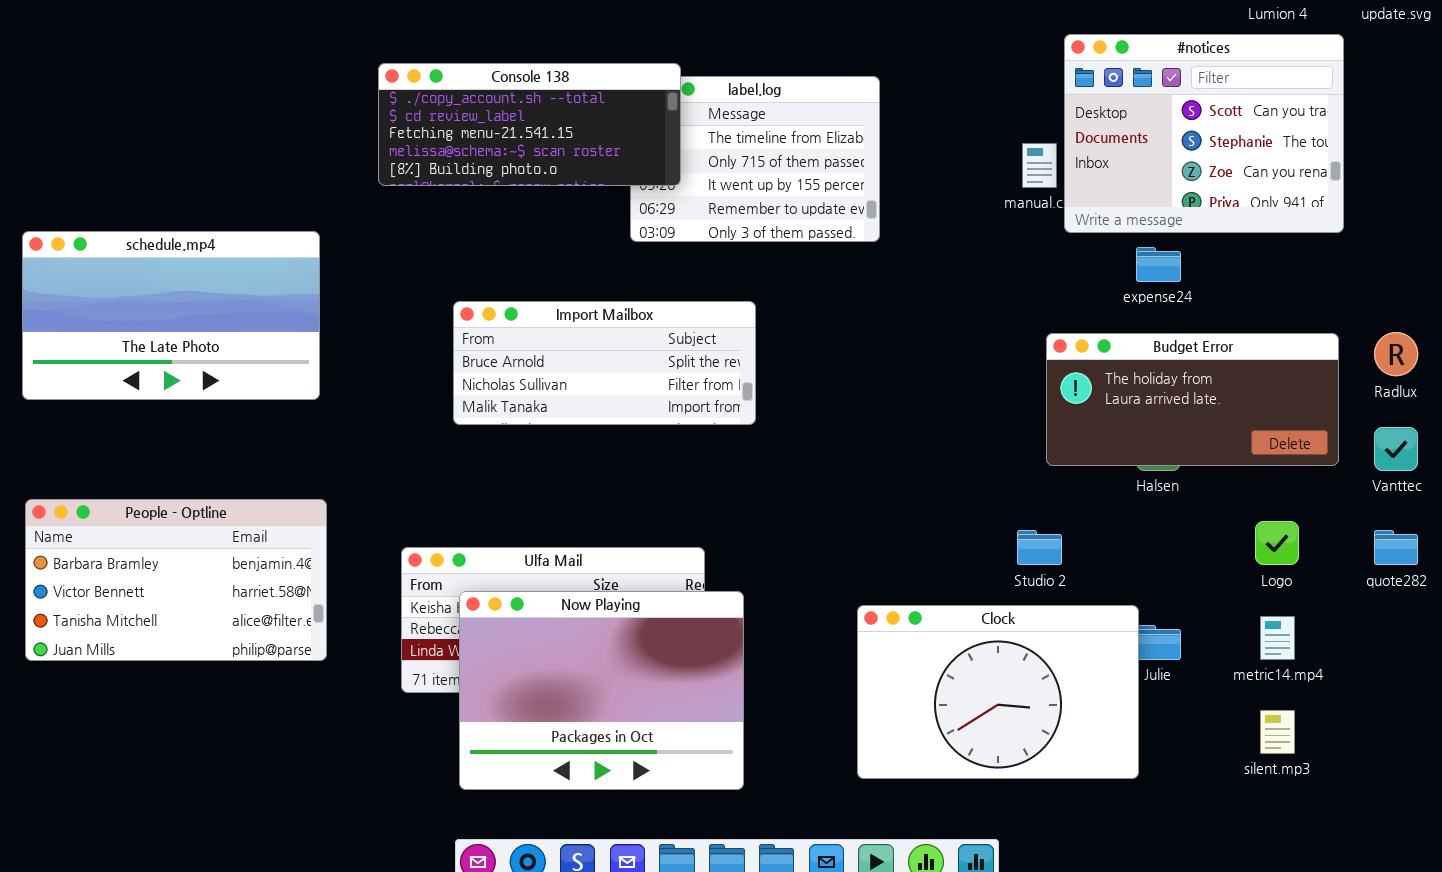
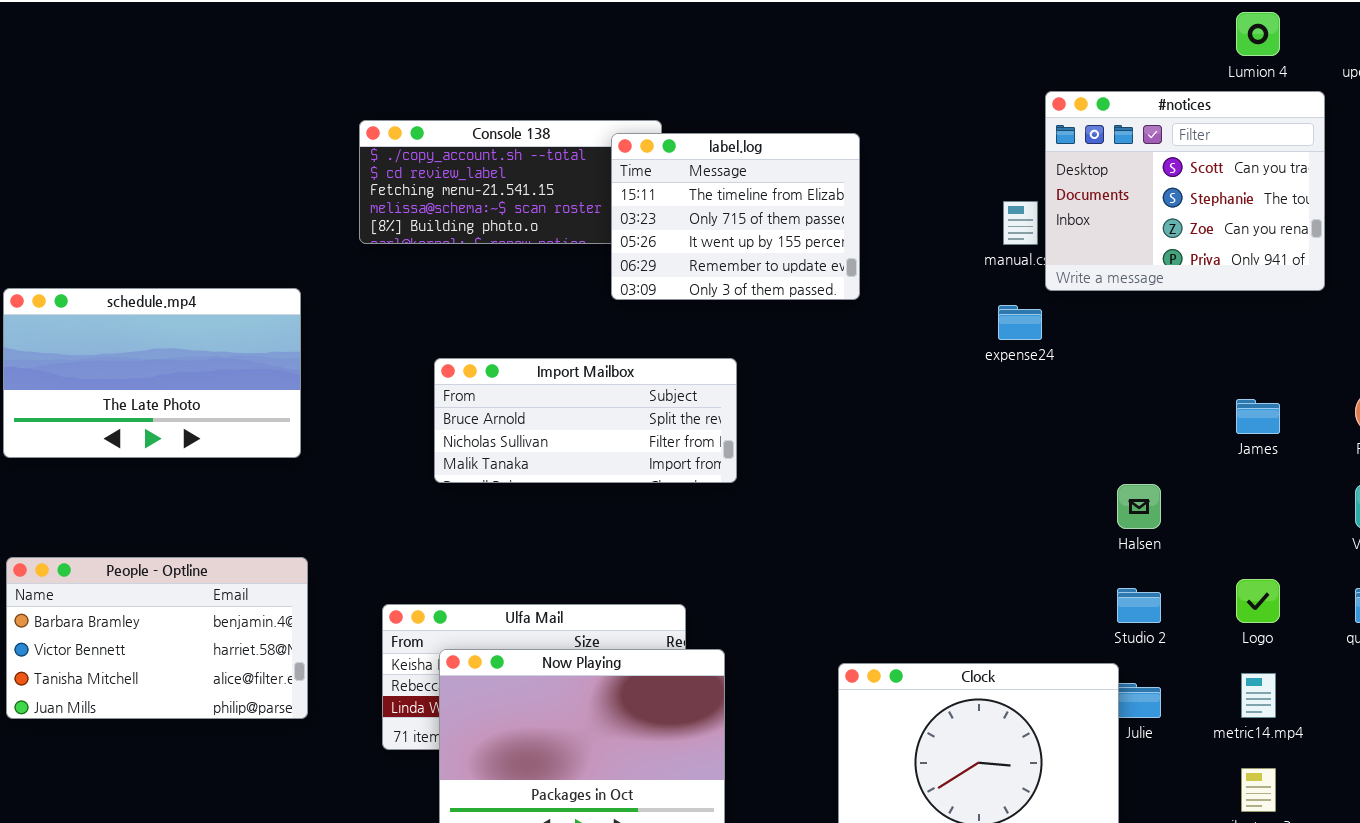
label.log: [630,76,880,242] -> [611,133,860,300], raised
expense24: [1136,247,1181,282] -> [998,305,1042,340], moved
Budget Error: [1046,333,1339,466] -> none, closed
Studio 2: [1017,530,1062,565] -> [1117,588,1161,623], moved

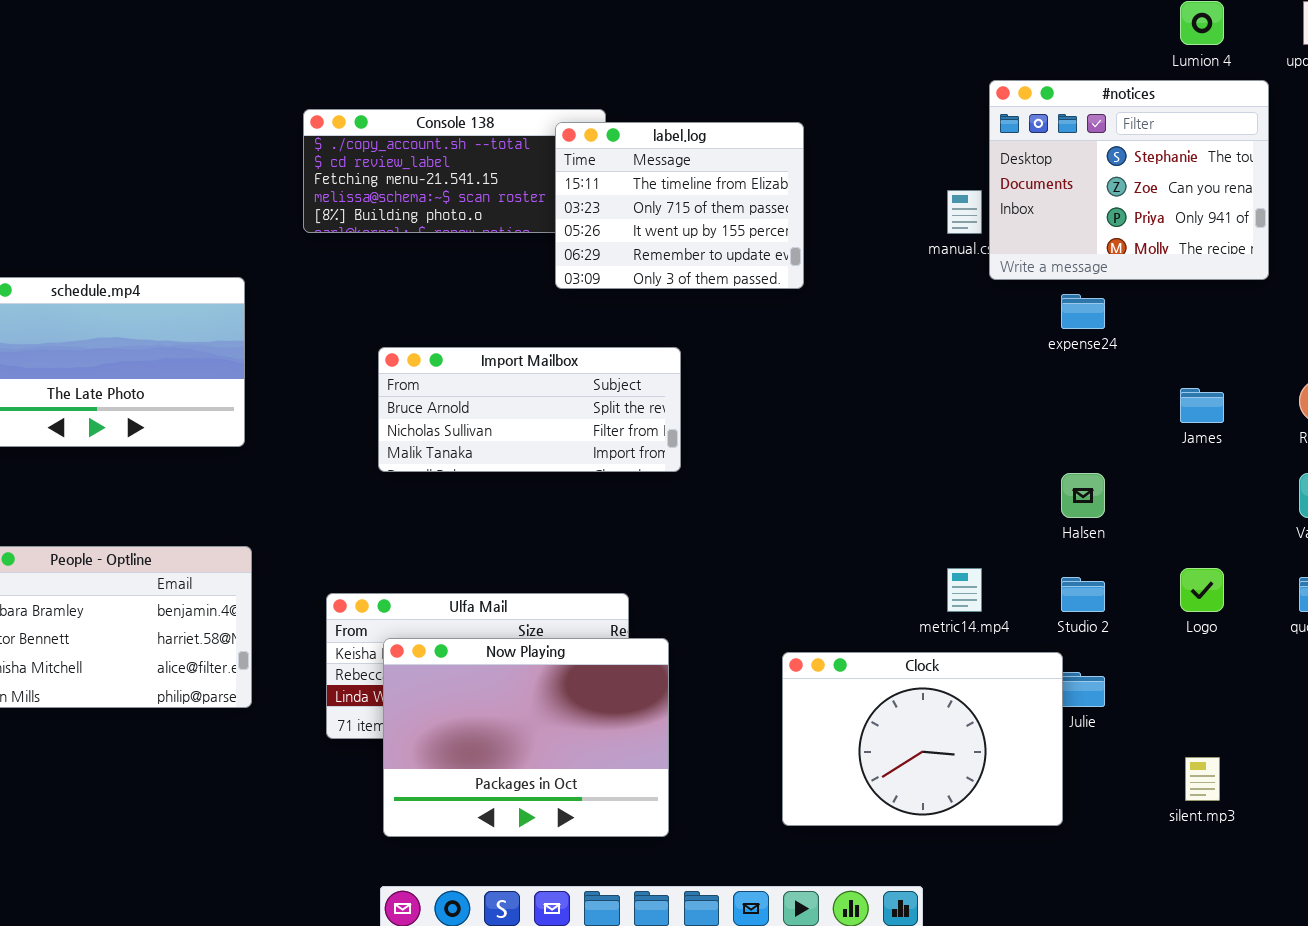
#notices: [1045,91,1325,291] -> [989,80,1269,280], scrolled down 1 row
expense24: [998,305,1042,340] -> [1061,294,1105,329], moved
metric14.mp4: [1241,673,1276,718] -> [947,568,982,612], moved

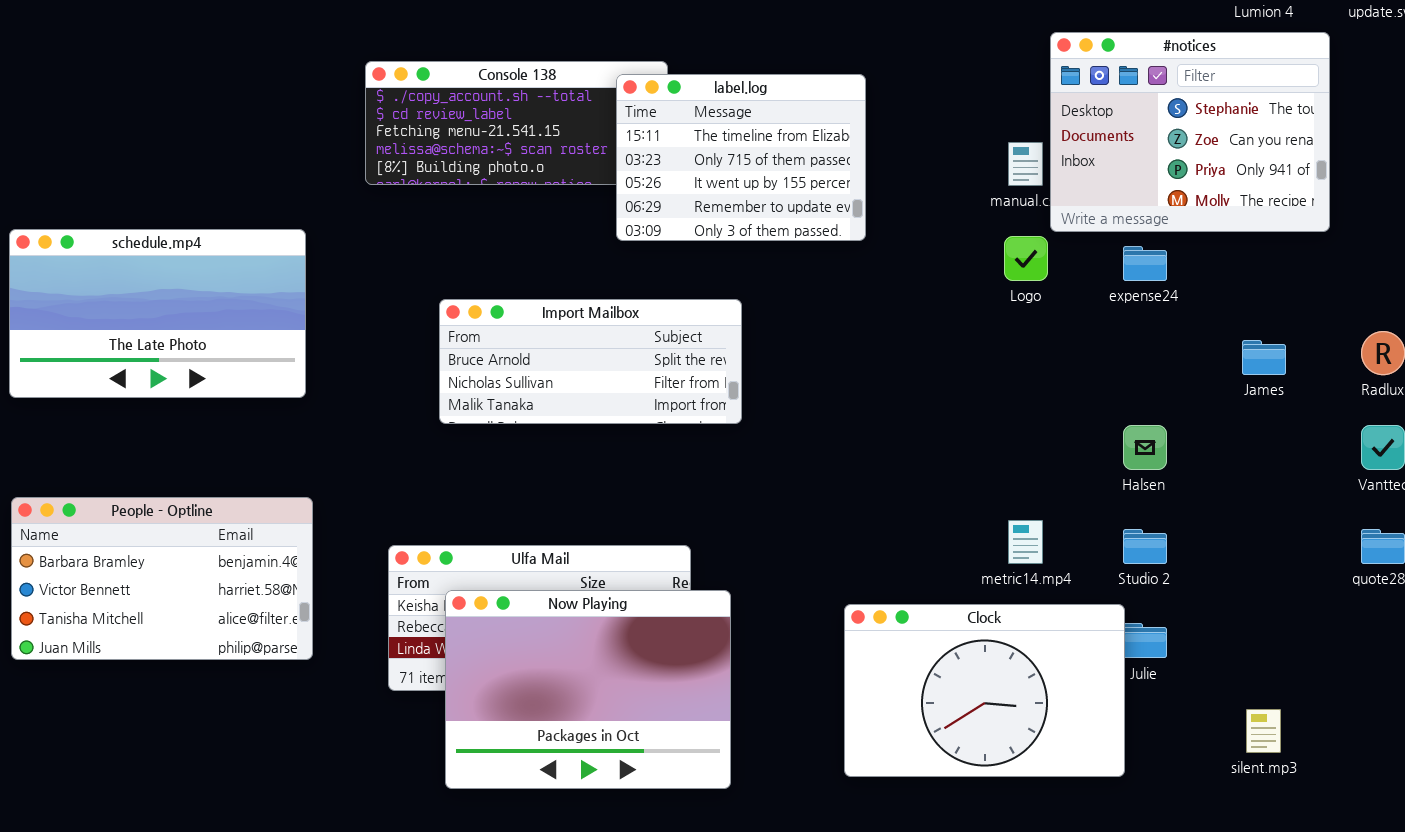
Logo: [1180,568,1224,612] -> [1004,236,1048,281], moved

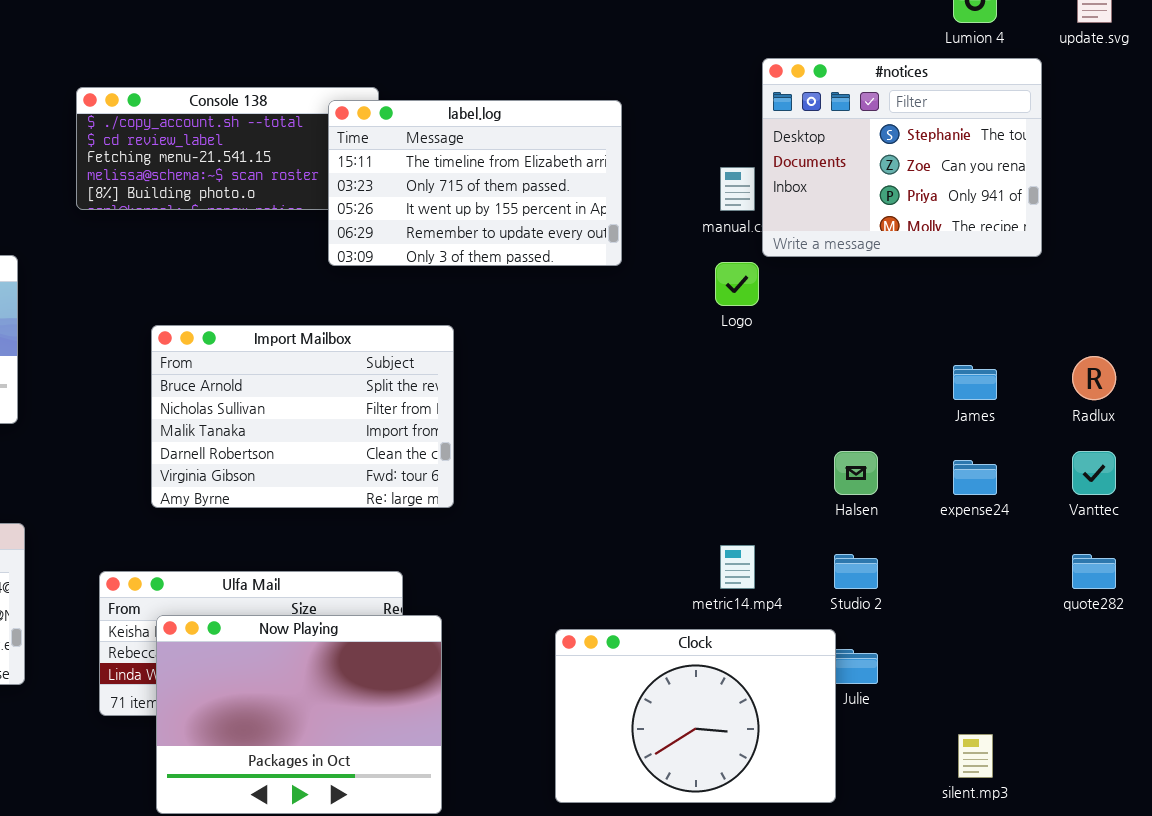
label.log: [616,74,866,241] -> [328,100,622,266], resized
expense24: [1123,246,1167,281] -> [953,460,997,495], moved
Import Mailbox: [439,299,742,424] -> [151,325,454,508], resized

